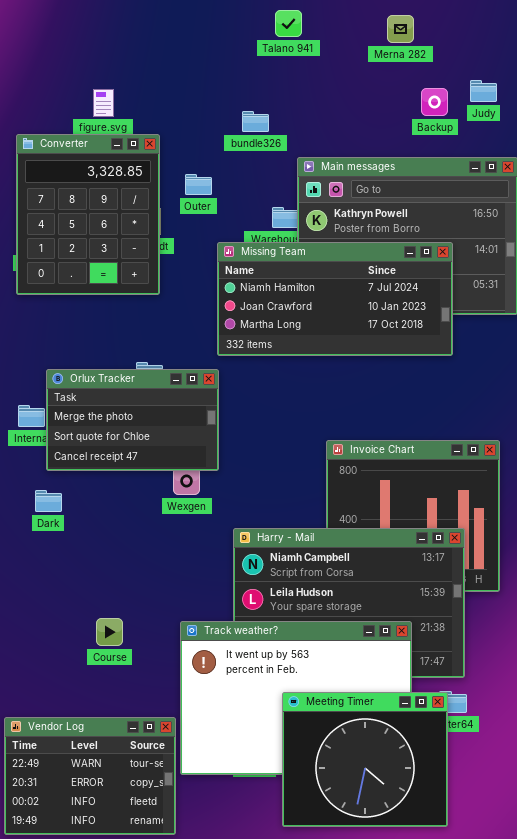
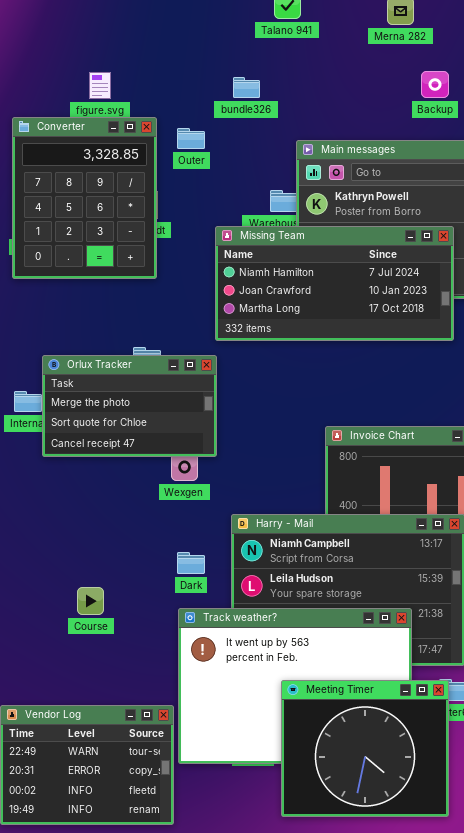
bundle326: [242,111,269,132] -> [233,77,260,98], moved
Outer: [185,174,212,195] -> [177,128,205,149], moved
Dark: [35,490,62,512] -> [177,552,205,574], moved
Course: [96,618,123,646] -> [77,587,104,615], moved

